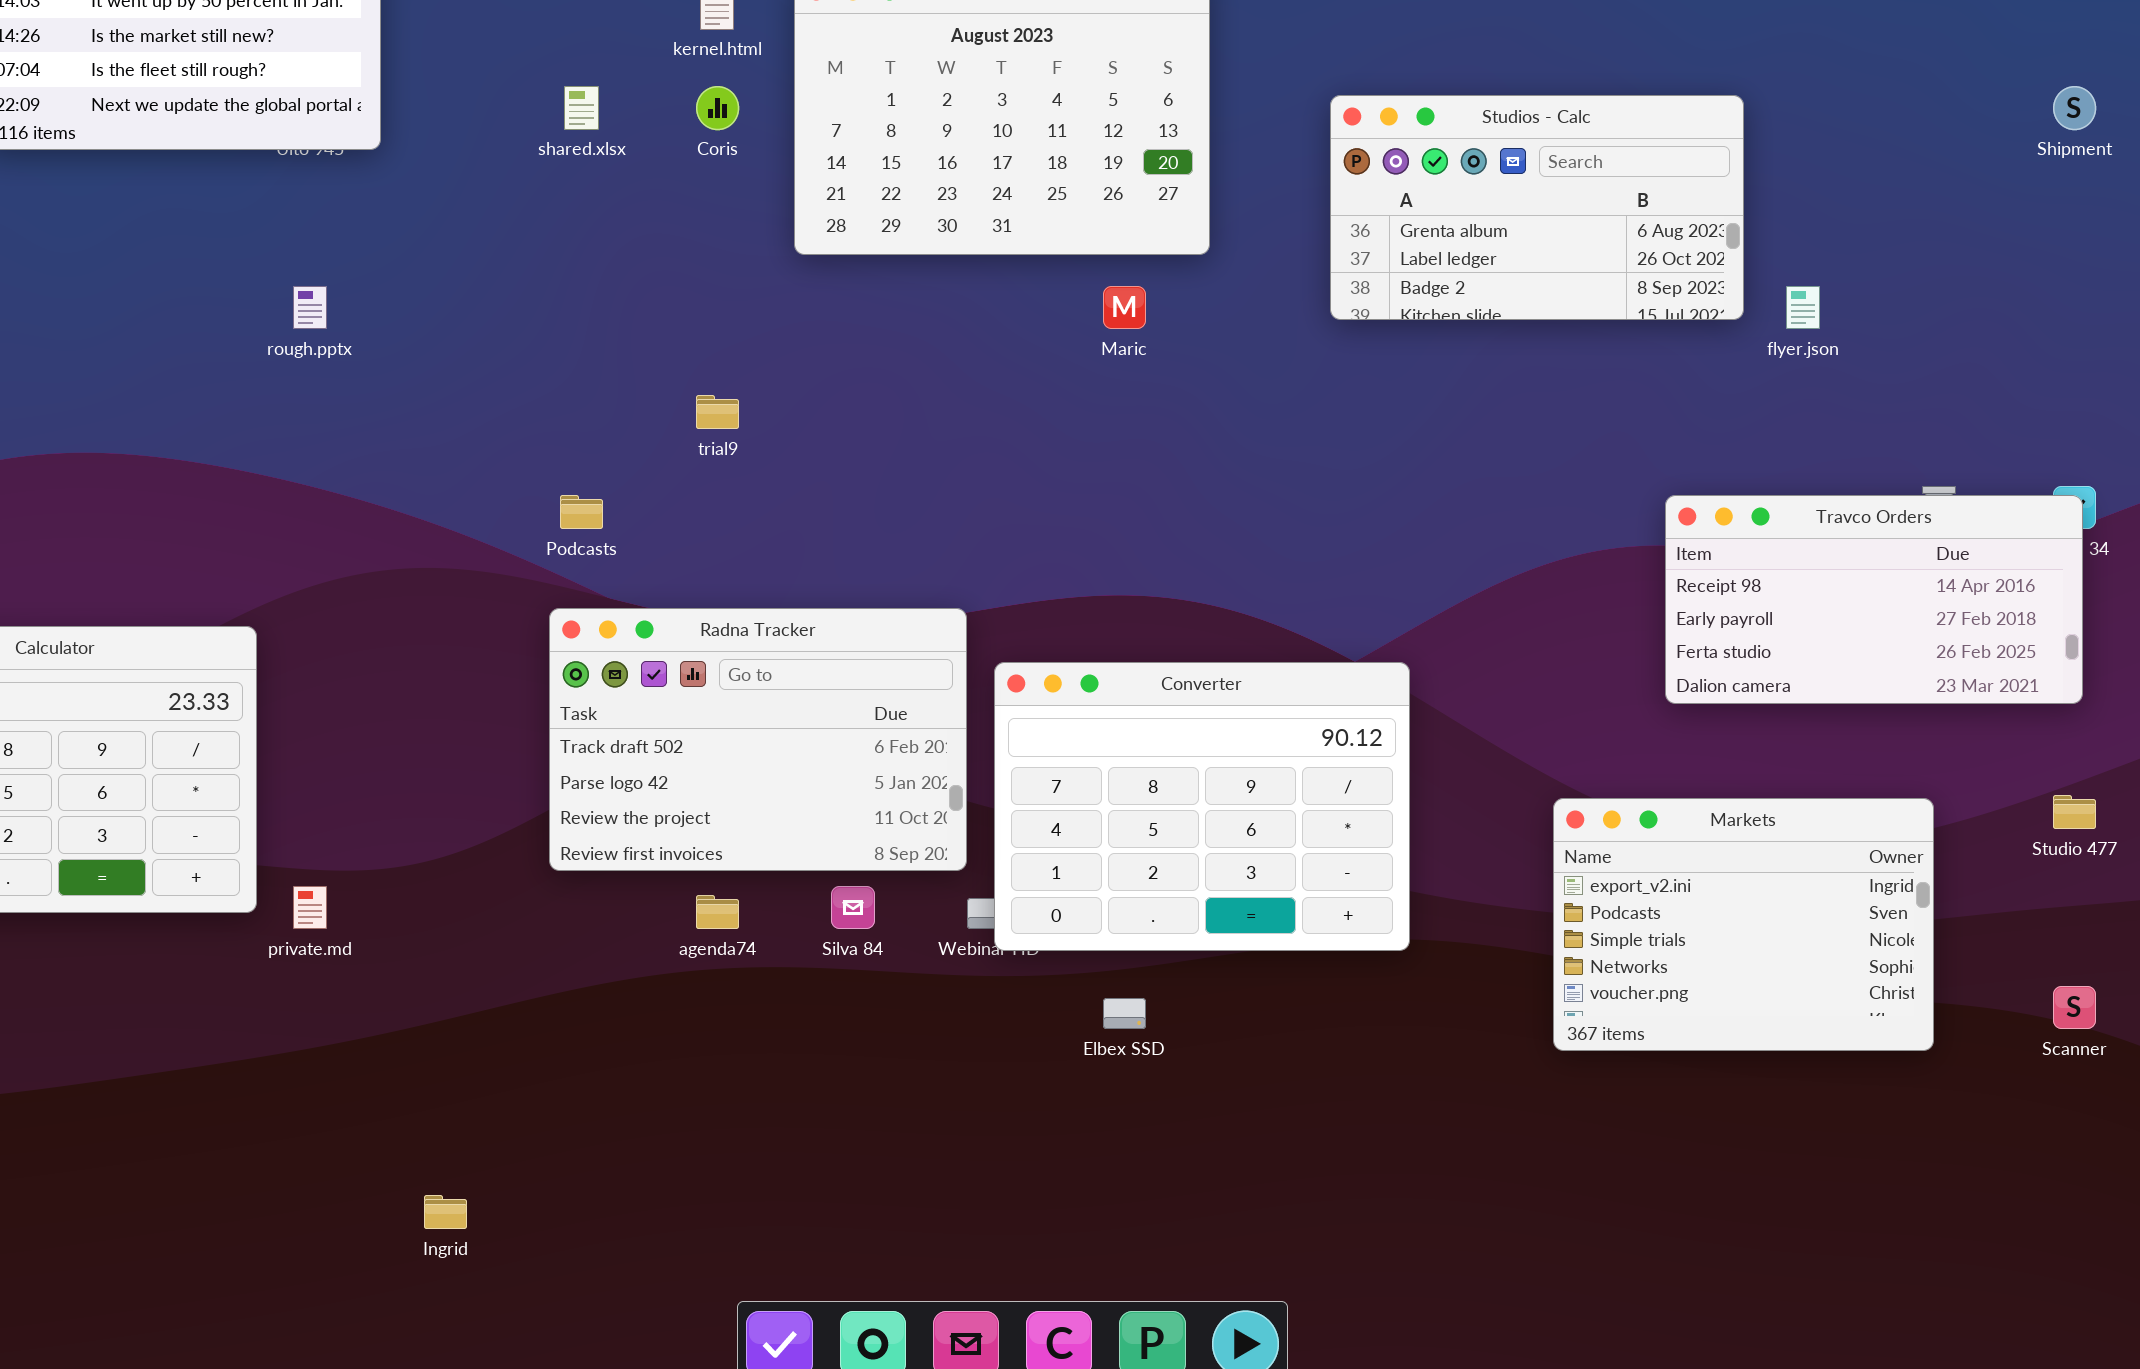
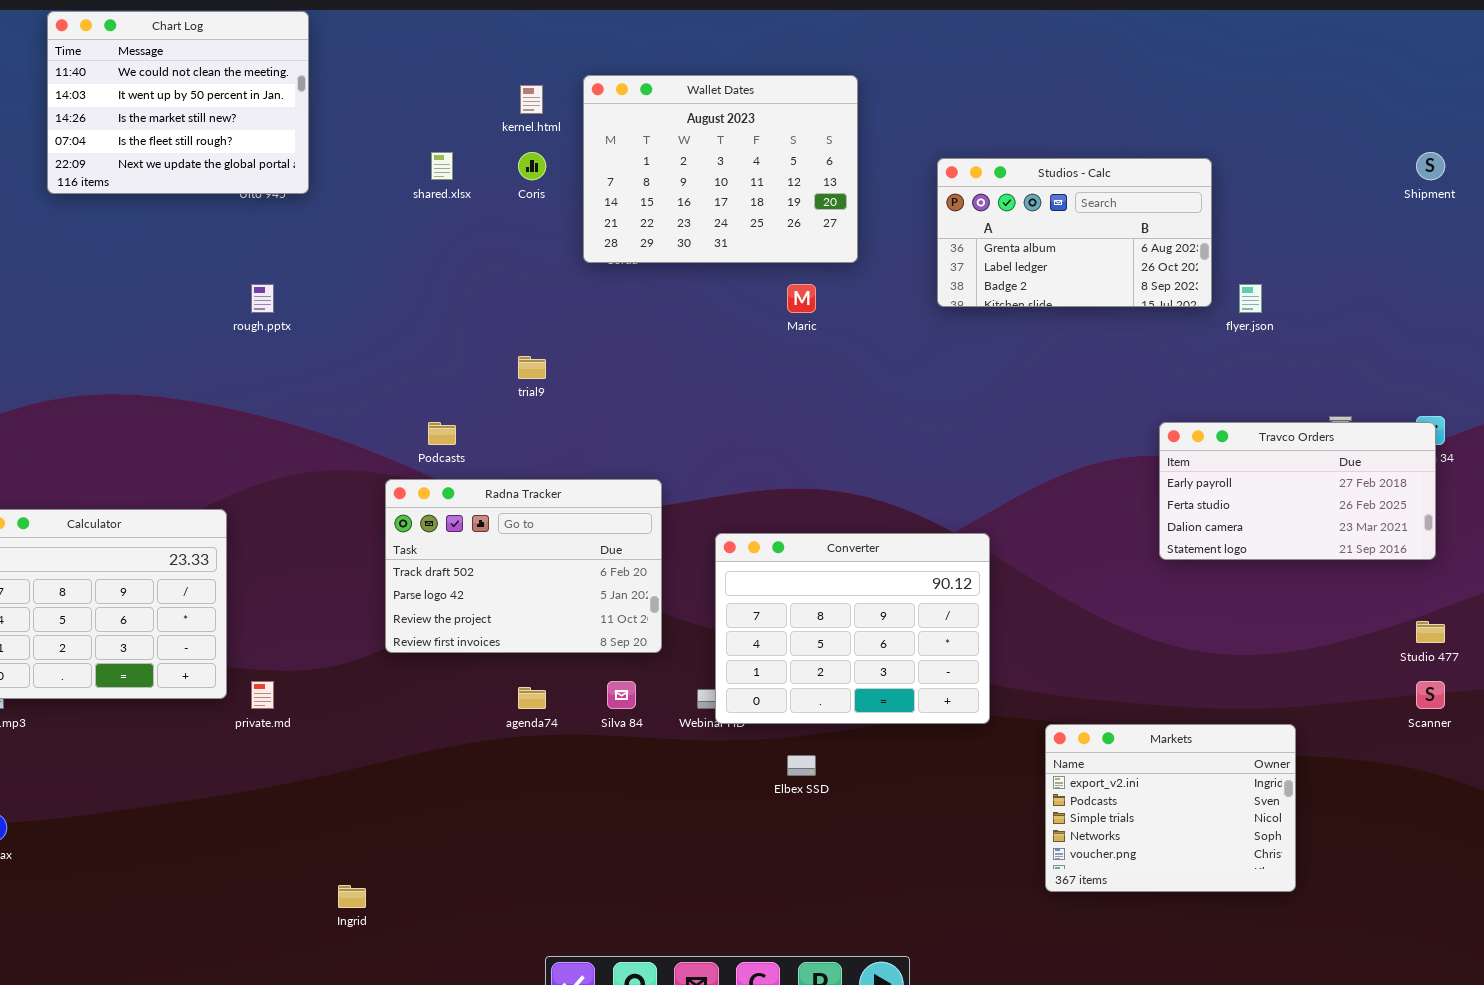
Travco Orders: [1665,495,2083,704] -> [1159,422,1436,560], scrolled down 1 row
Radna Tracker: [549,608,967,871] -> [385,479,662,653], moved
Markets: [1553,798,1934,1051] -> [1045,724,1296,892], moved
Scanner: [2053,986,2096,1029] -> [1416,681,1445,709], moved

